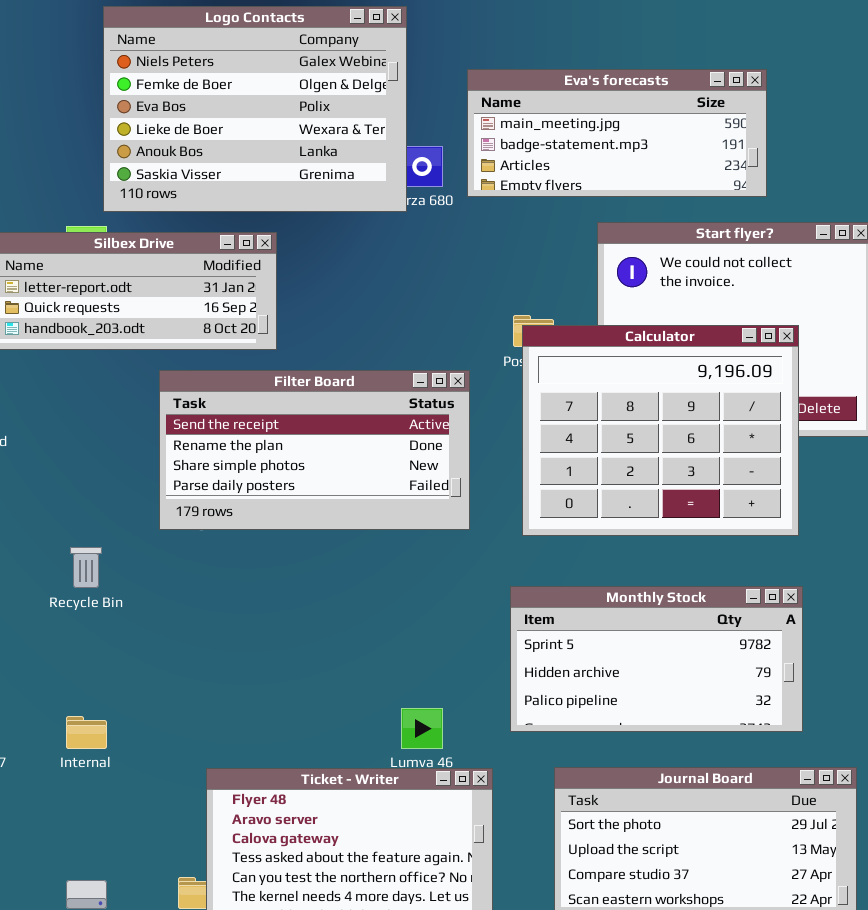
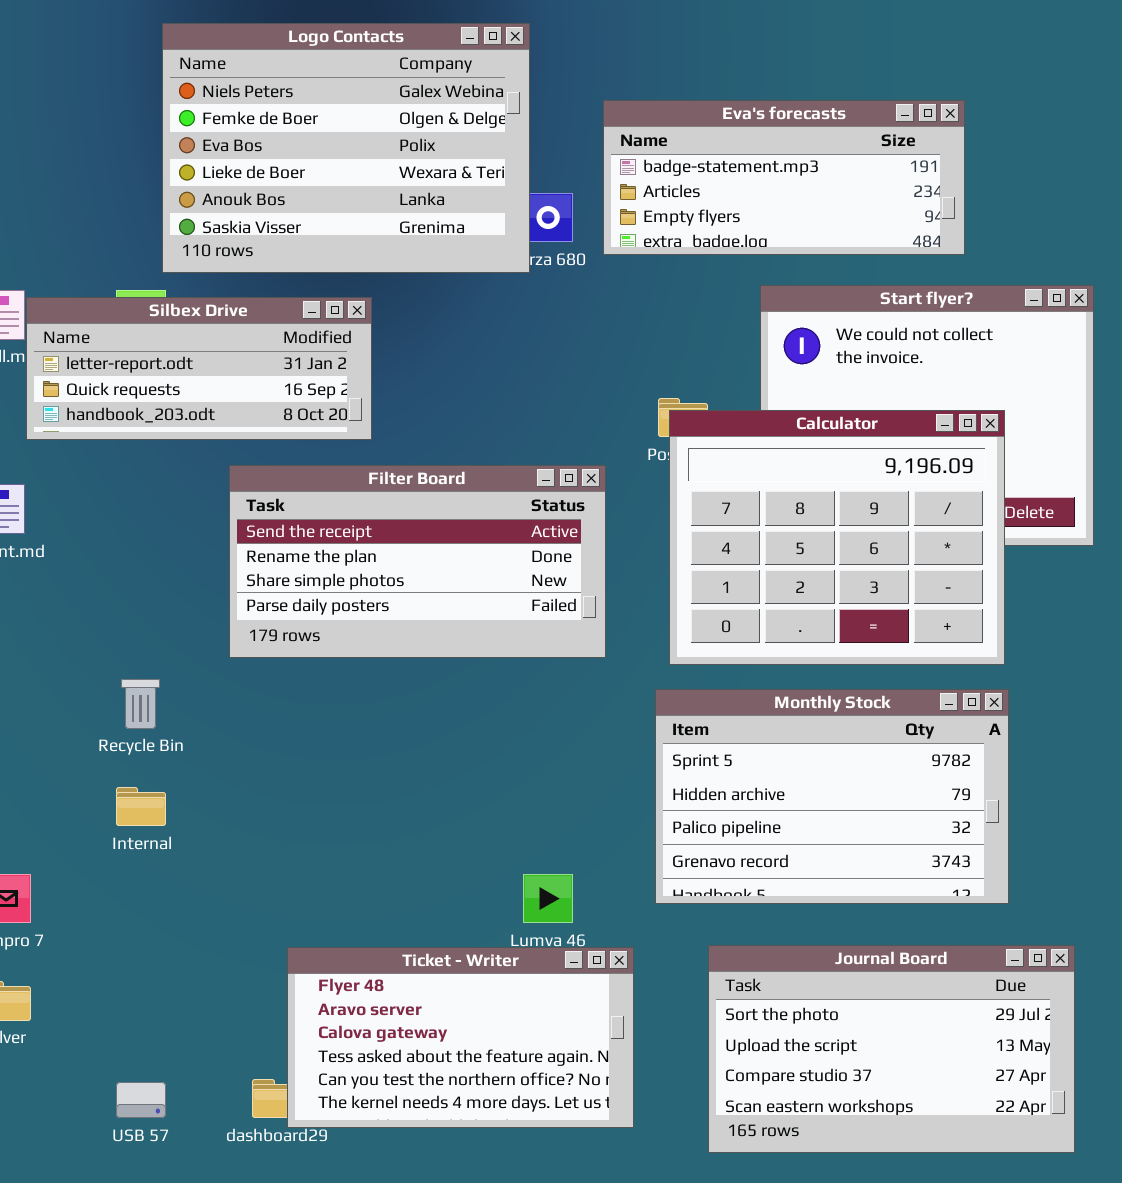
Eva's forecasts: [467,69,767,197] -> [603,100,965,255], scrolled down 1 row
Monthly Stock: [510,586,803,732] -> [655,689,1009,904], resized
Internal: [66,716,107,749] -> [116,787,166,826], moved

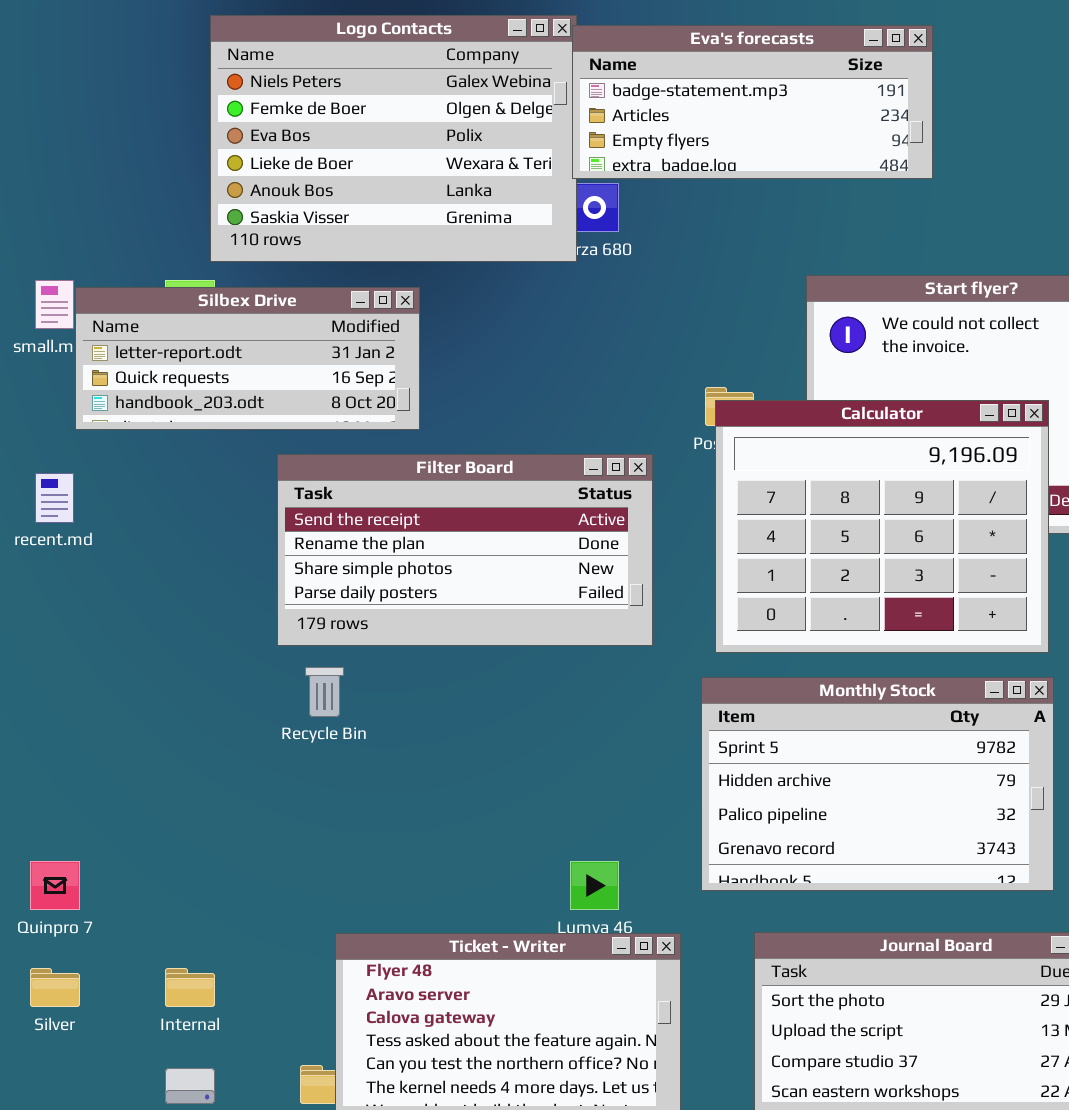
Eva's forecasts: [603,100,965,255] -> [572,25,933,179], moved
Recycle Bin: [121,679,160,729] -> [305,667,344,717], moved
Internal: [116,787,166,826] -> [165,968,215,1007], moved

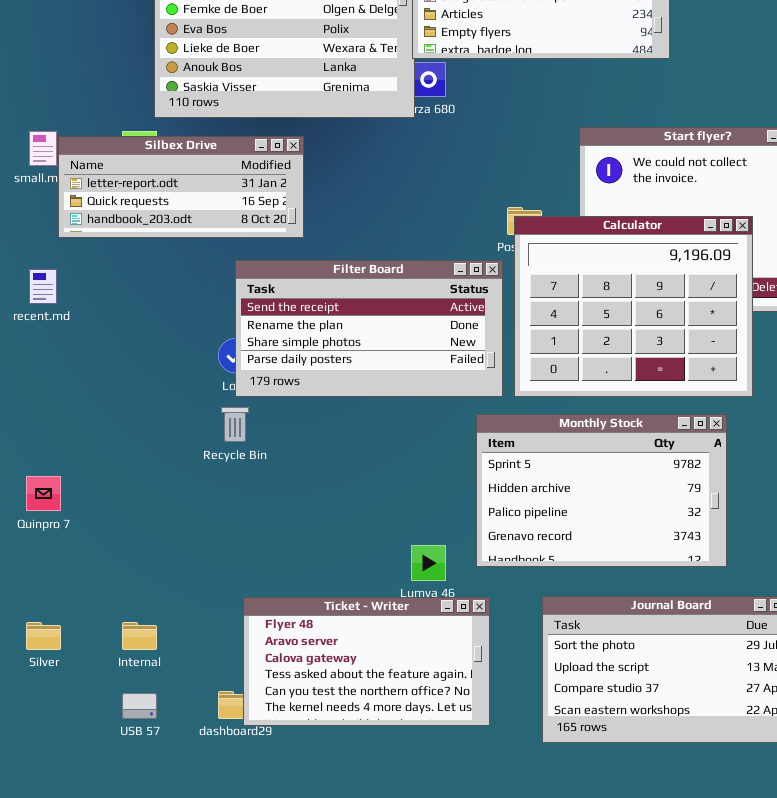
Filter Board: [277,454,653,646] -> [235,260,503,397], moved
Monthly Stock: [701,677,1054,891] -> [476,414,727,567], moved
Quinpro 7: [30,861,80,910] -> [26,476,61,511], moved

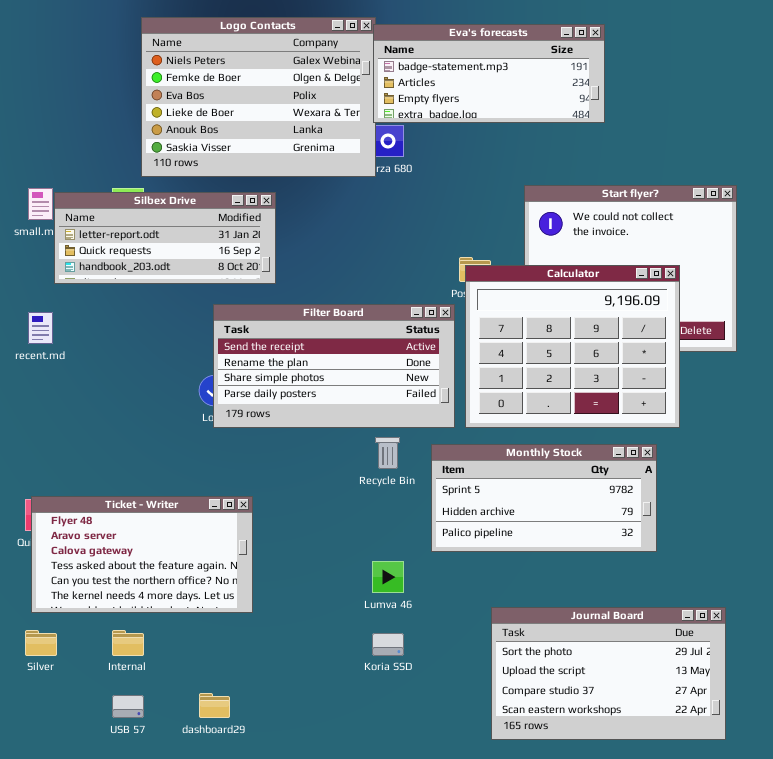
Recycle Bin: [221,407,249,442] -> [375,437,400,469], moved
Monthly Stock: [476,414,727,567] -> [431,444,657,552], resized
Ticket - Writer: [243,597,490,726] -> [31,496,253,613], moved

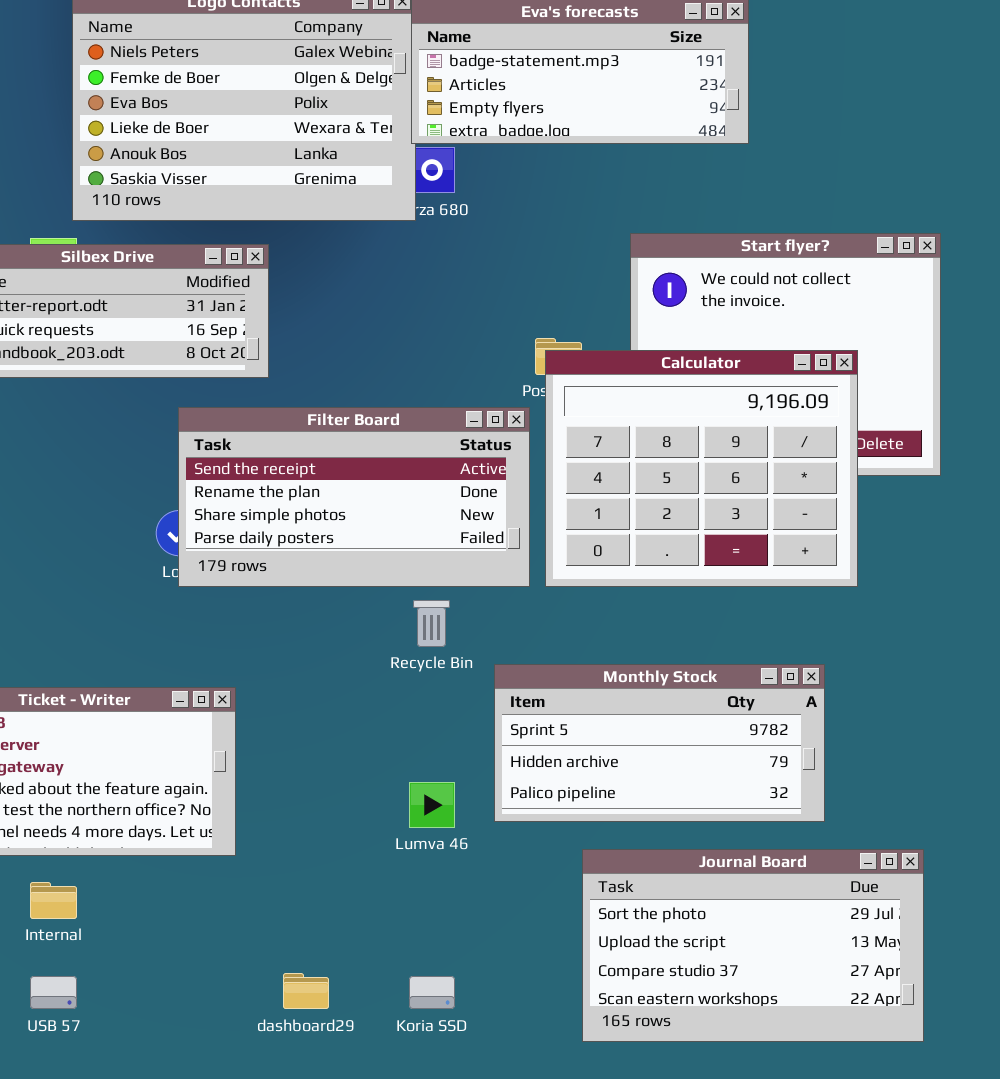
Monthly Stock: [431,444,657,552] -> [494,664,825,822], moved
Koria SSD: [372,633,404,656] -> [409,976,455,1009], moved
dashboard29: [199,693,230,718] -> [283,973,329,1009], moved

